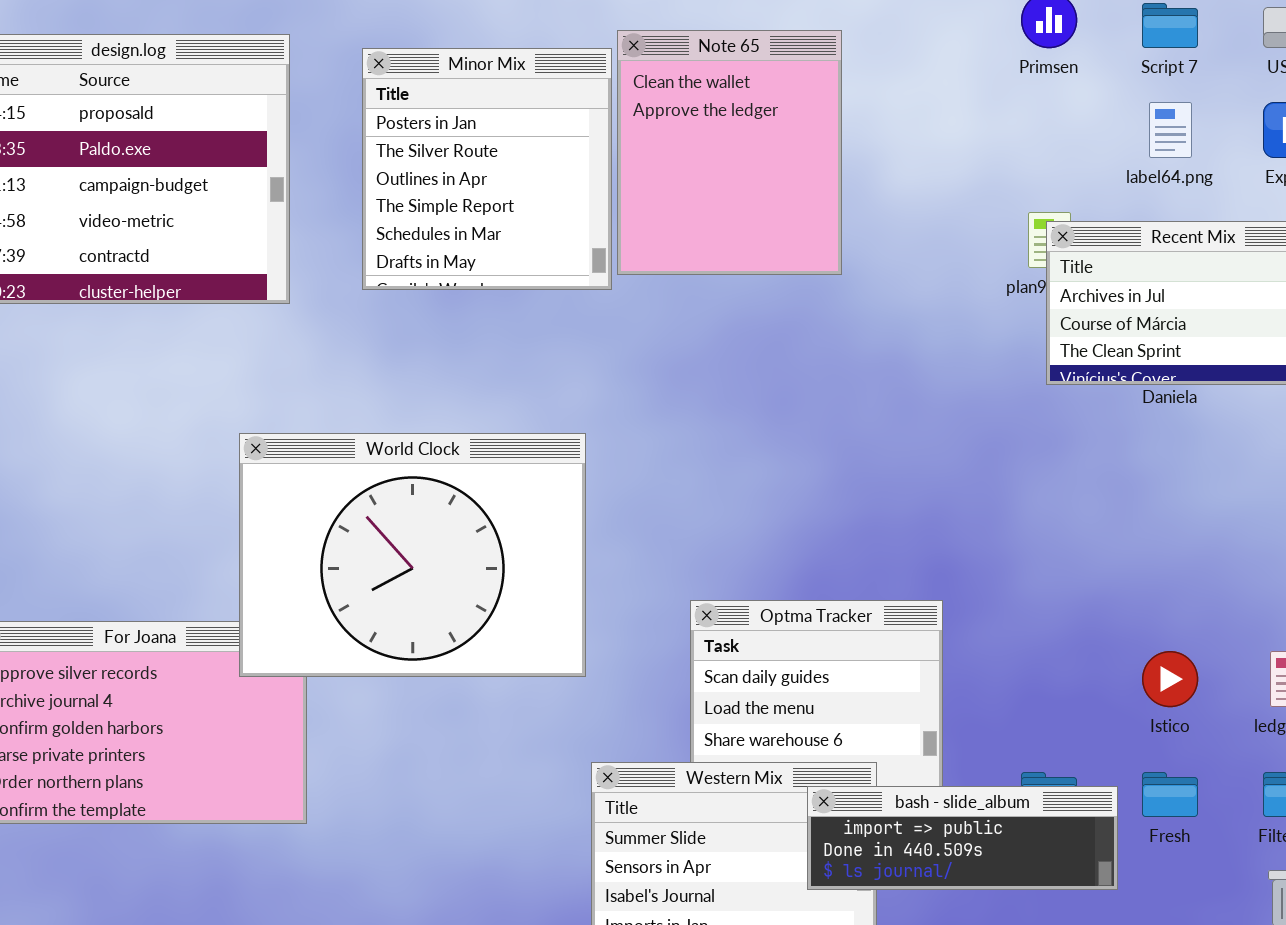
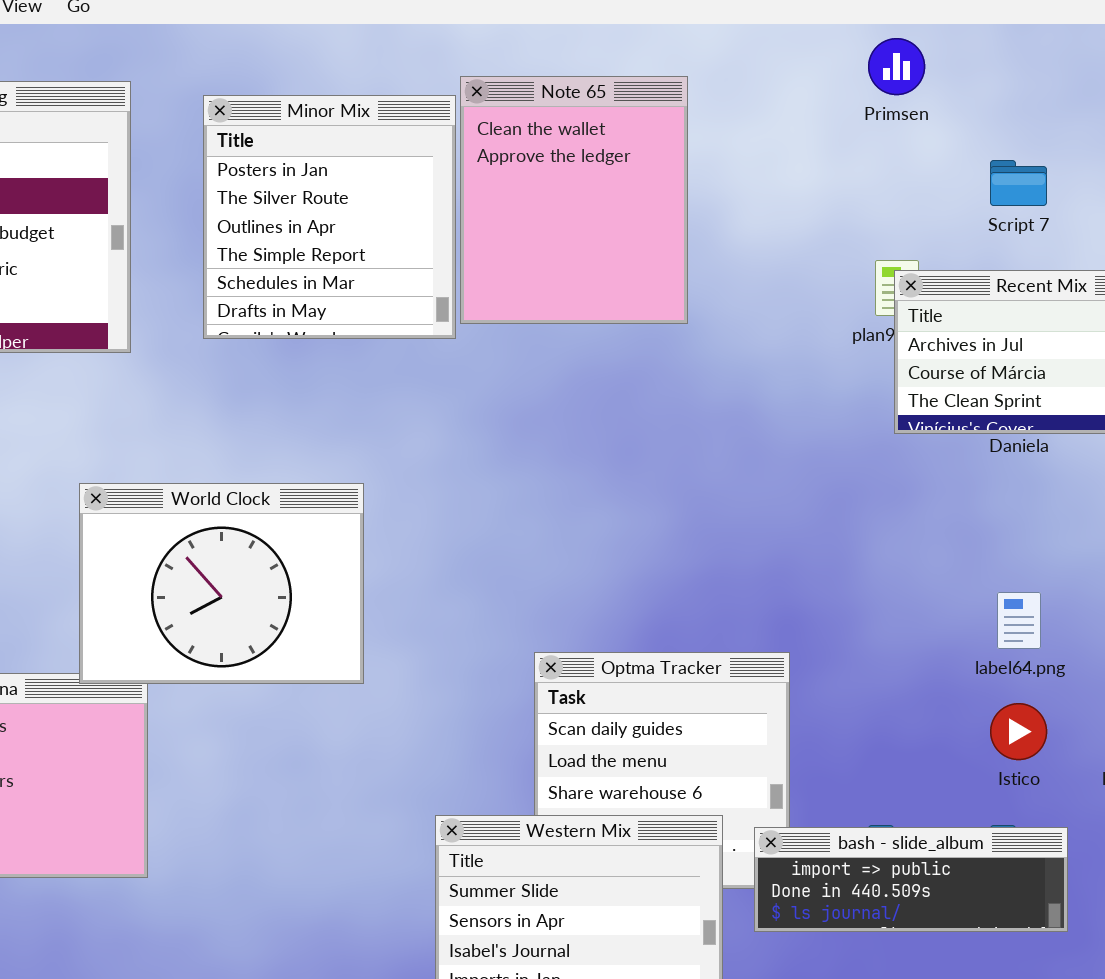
Script 7: [1142,3,1198,48] -> [990,160,1047,206], moved
label64.png: [1149,102,1192,158] -> [997,592,1041,649], moved
World Clock: [239,433,586,677] -> [79,483,364,684], resized
bash - slide_album: [807,786,1118,890] -> [754,827,1068,932], moved

